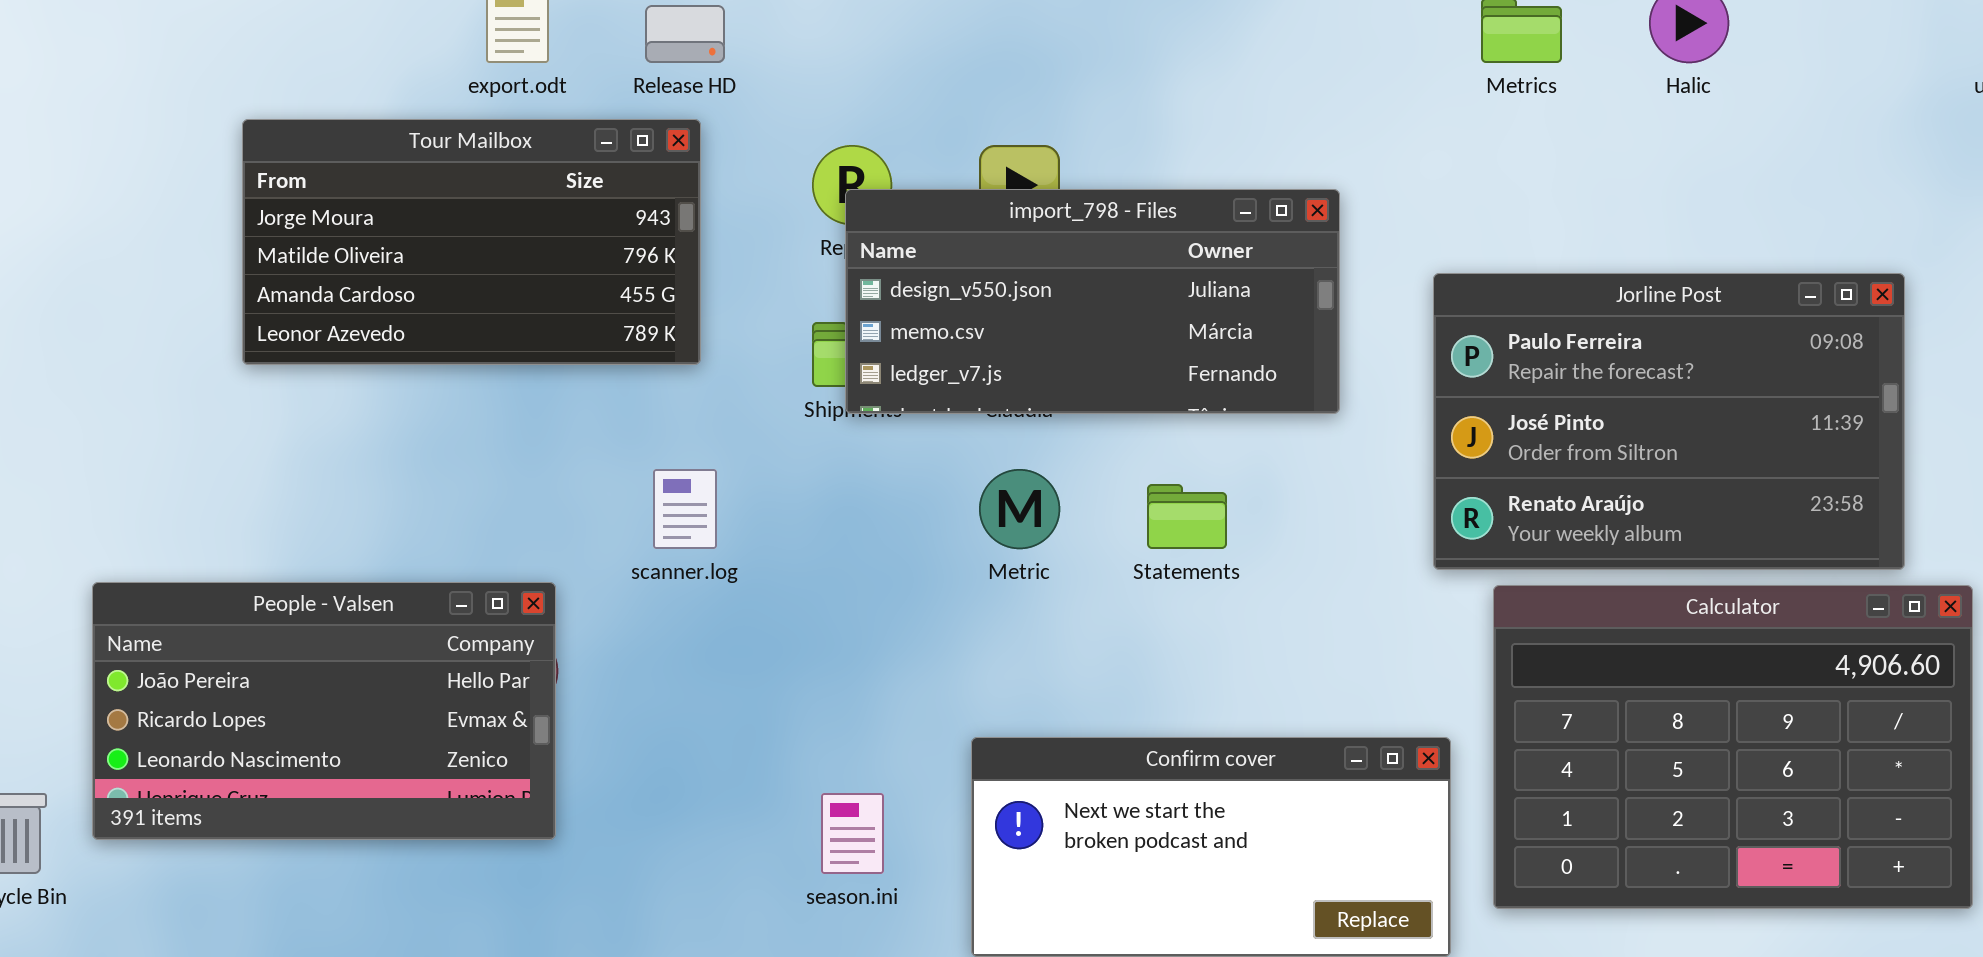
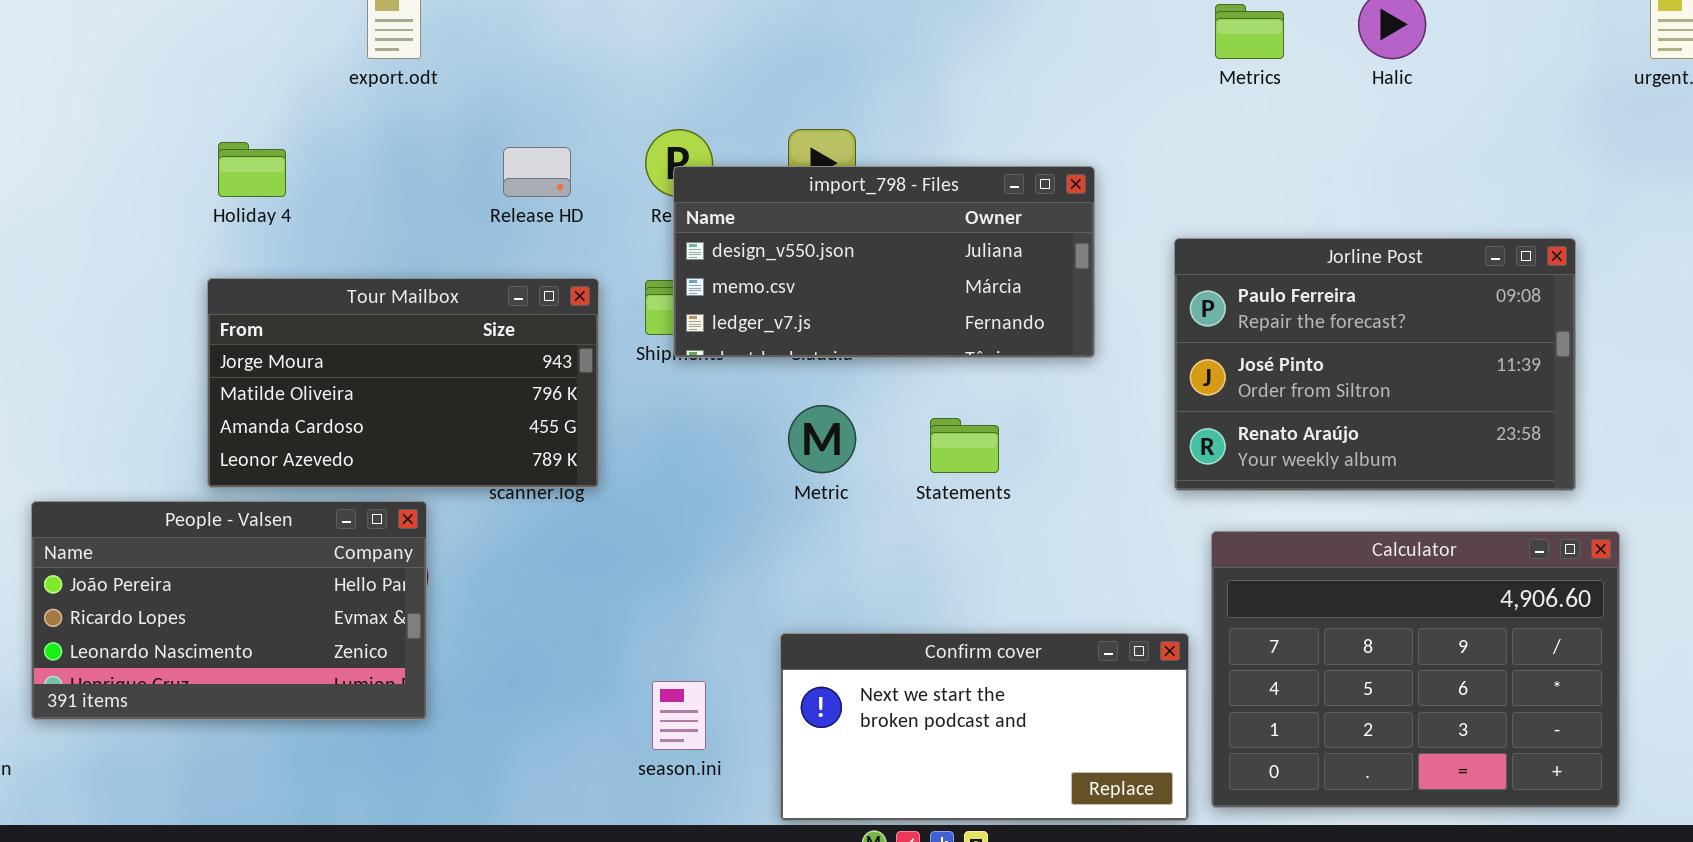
Release HD: [645,5,725,63] -> [503,147,571,197], moved
Tour Mailbox: [242,119,701,365] -> [207,278,599,488], moved
Calculator: [1493,585,1973,909] -> [1211,531,1620,808], moved

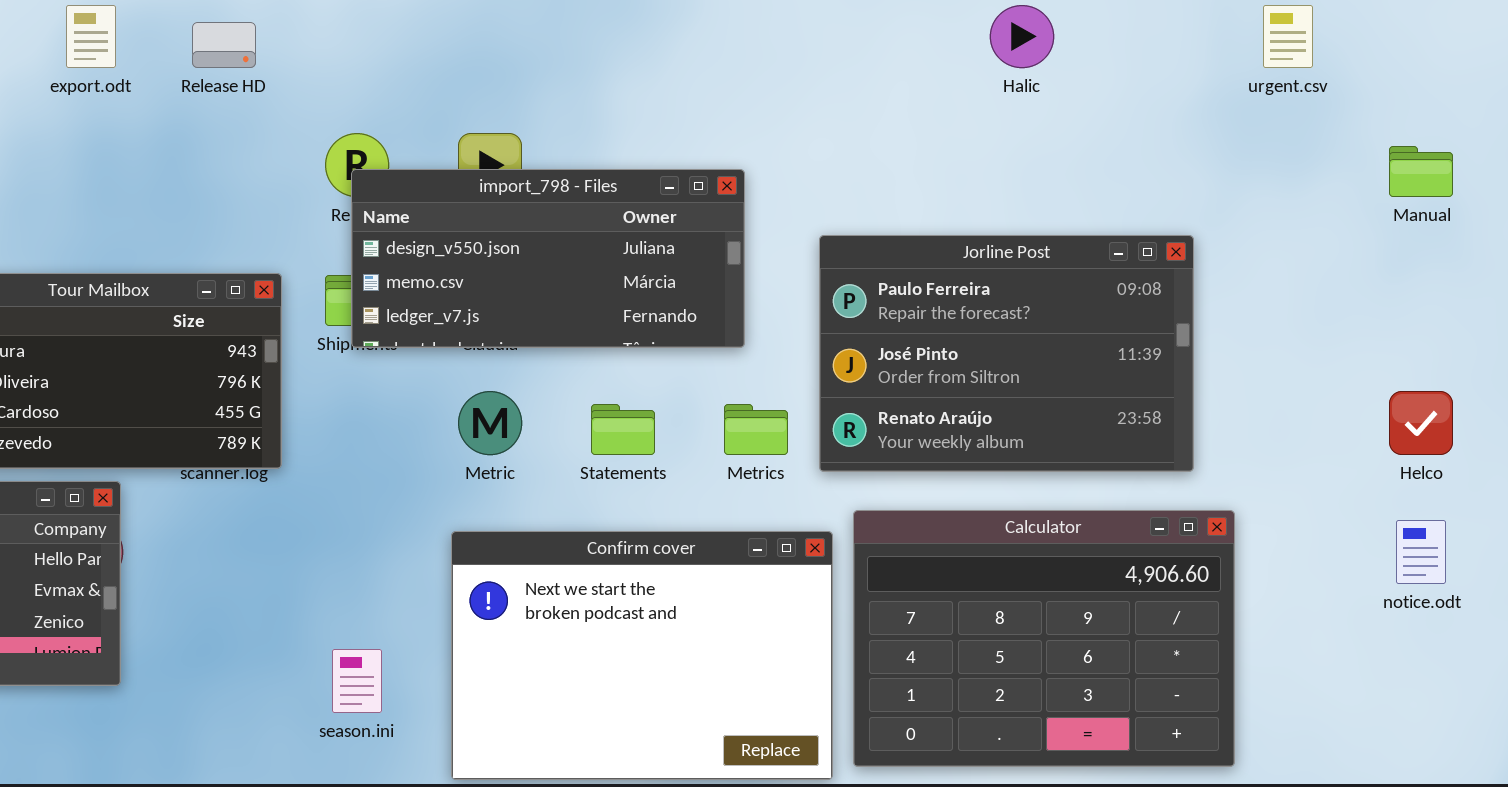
Metrics: [1215,4,1284,59] -> [724,404,788,455], moved
Release HD: [503,147,571,197] -> [192,22,256,68], moved
Confirm cover: [780,633,1189,821] -> [451,531,833,780], resized

